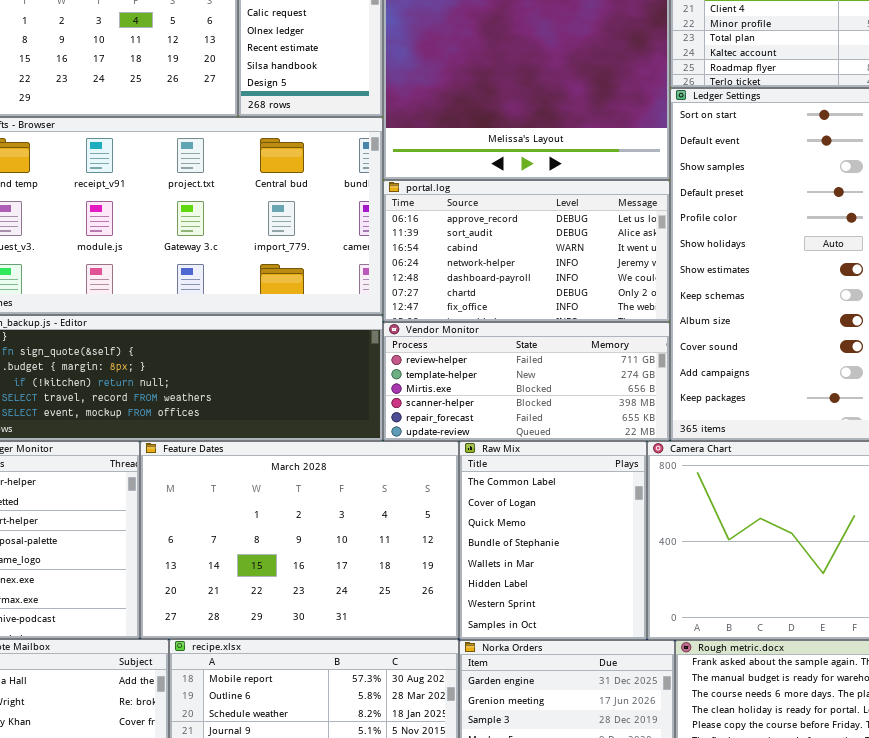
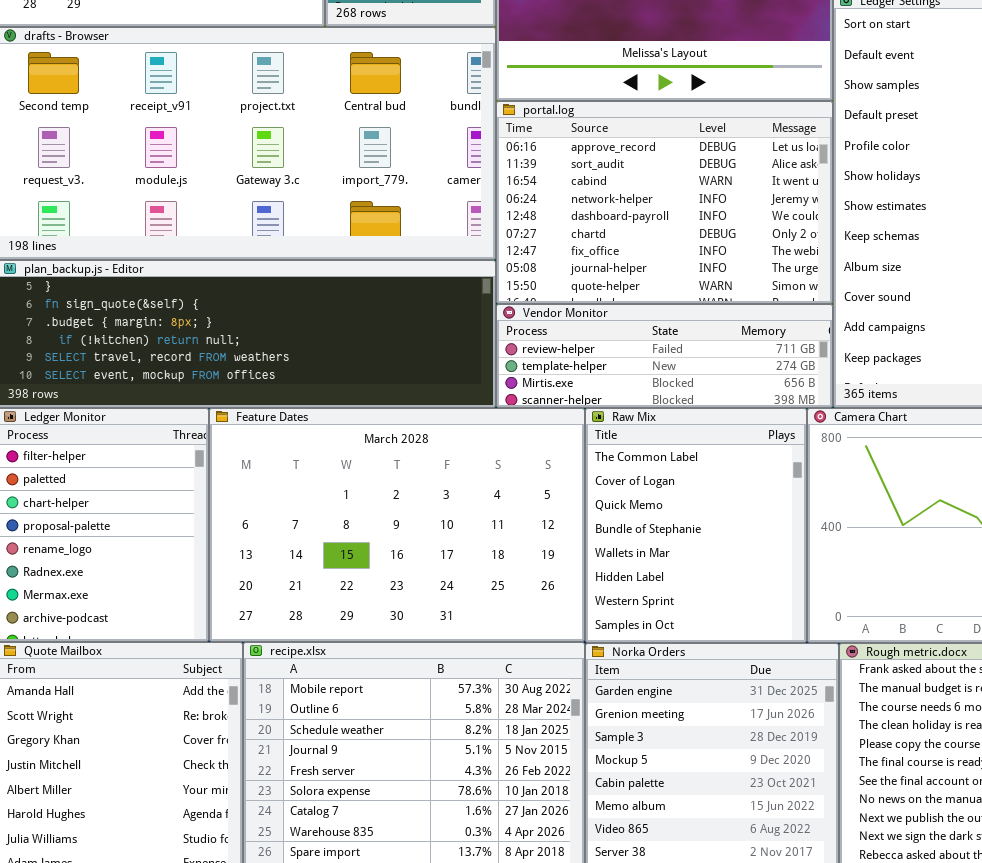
portal.log: [383,180,670,322] -> [496,101,833,304], resized
Vendor Monitor: [383,322,670,441] -> [496,304,833,408], resized

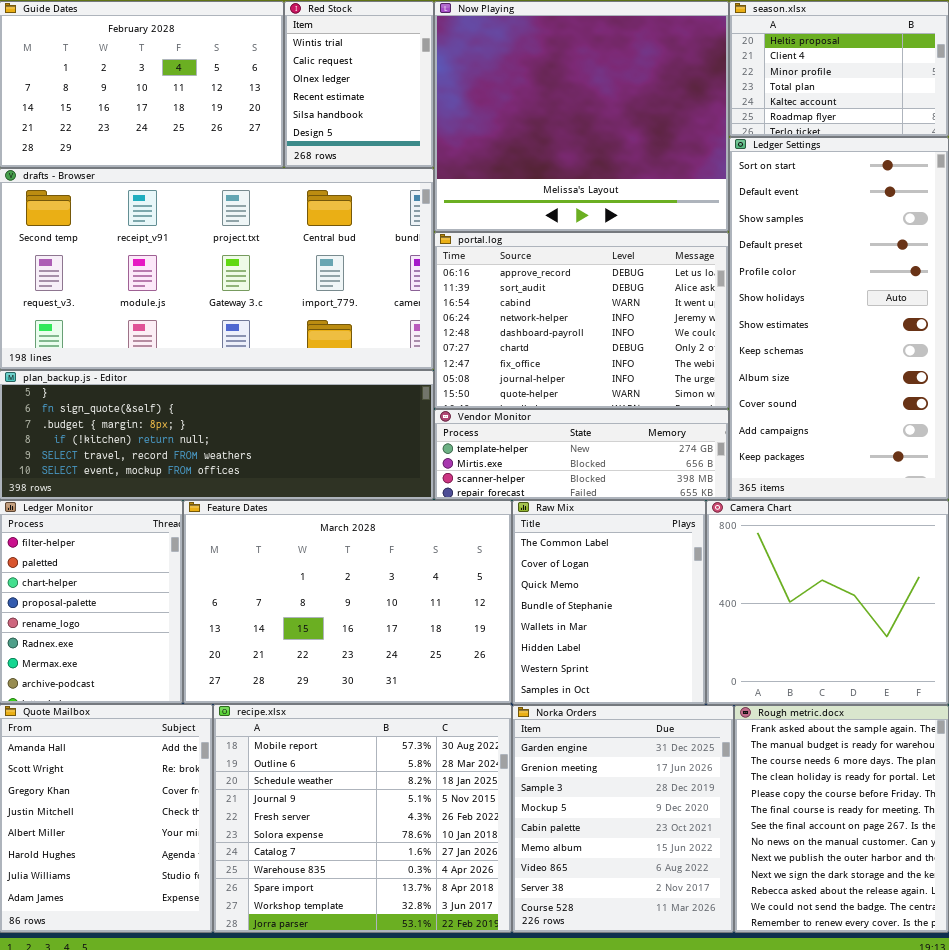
Vendor Monitor: [496,304,833,408] -> [434,409,729,500], scrolled down 1 row

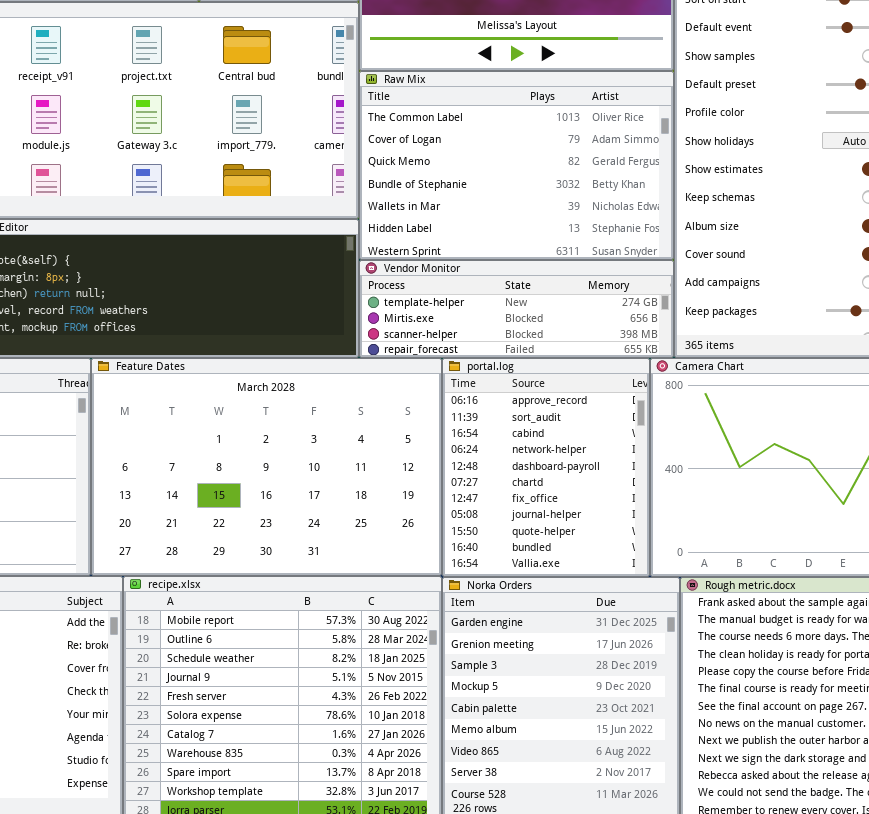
portal.log: [434,232,729,409] -> [442,358,650,577], moved, resized
Raw Mix: [512,500,706,705] -> [359,71,674,260], moved, resized

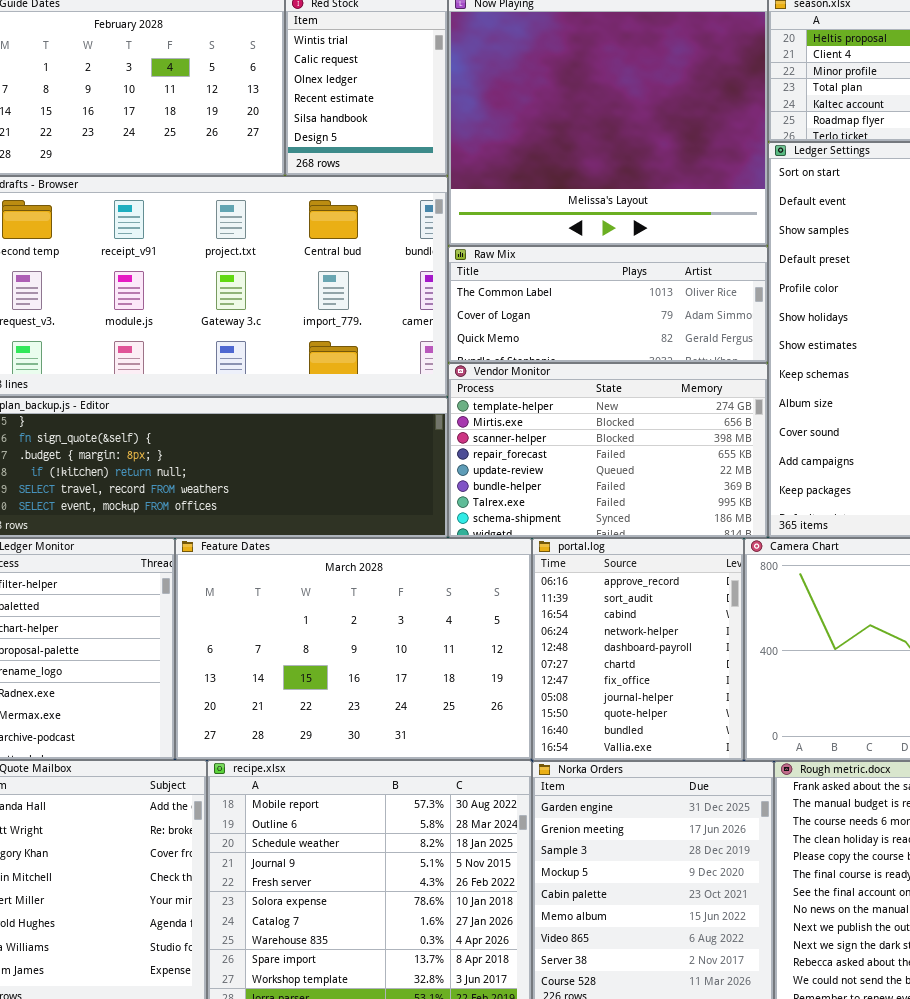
Raw Mix: [359,71,674,260] -> [448,246,768,363], resized
Vendor Monitor: [359,260,674,358] -> [448,363,768,538], resized

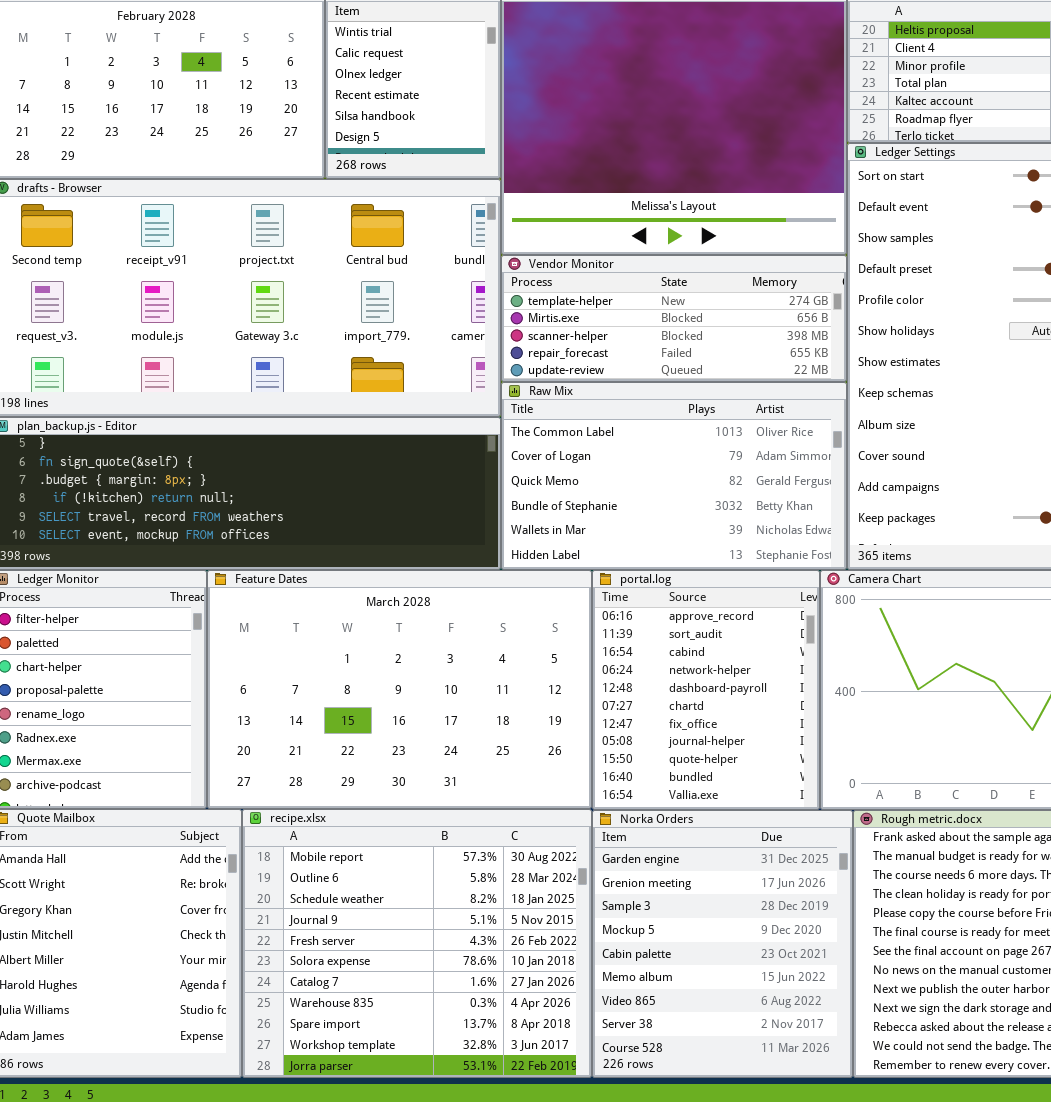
Raw Mix: [448,246,768,363] -> [501,382,847,570], moved, resized
Vendor Monitor: [448,363,768,538] -> [501,255,847,382], moved, resized

